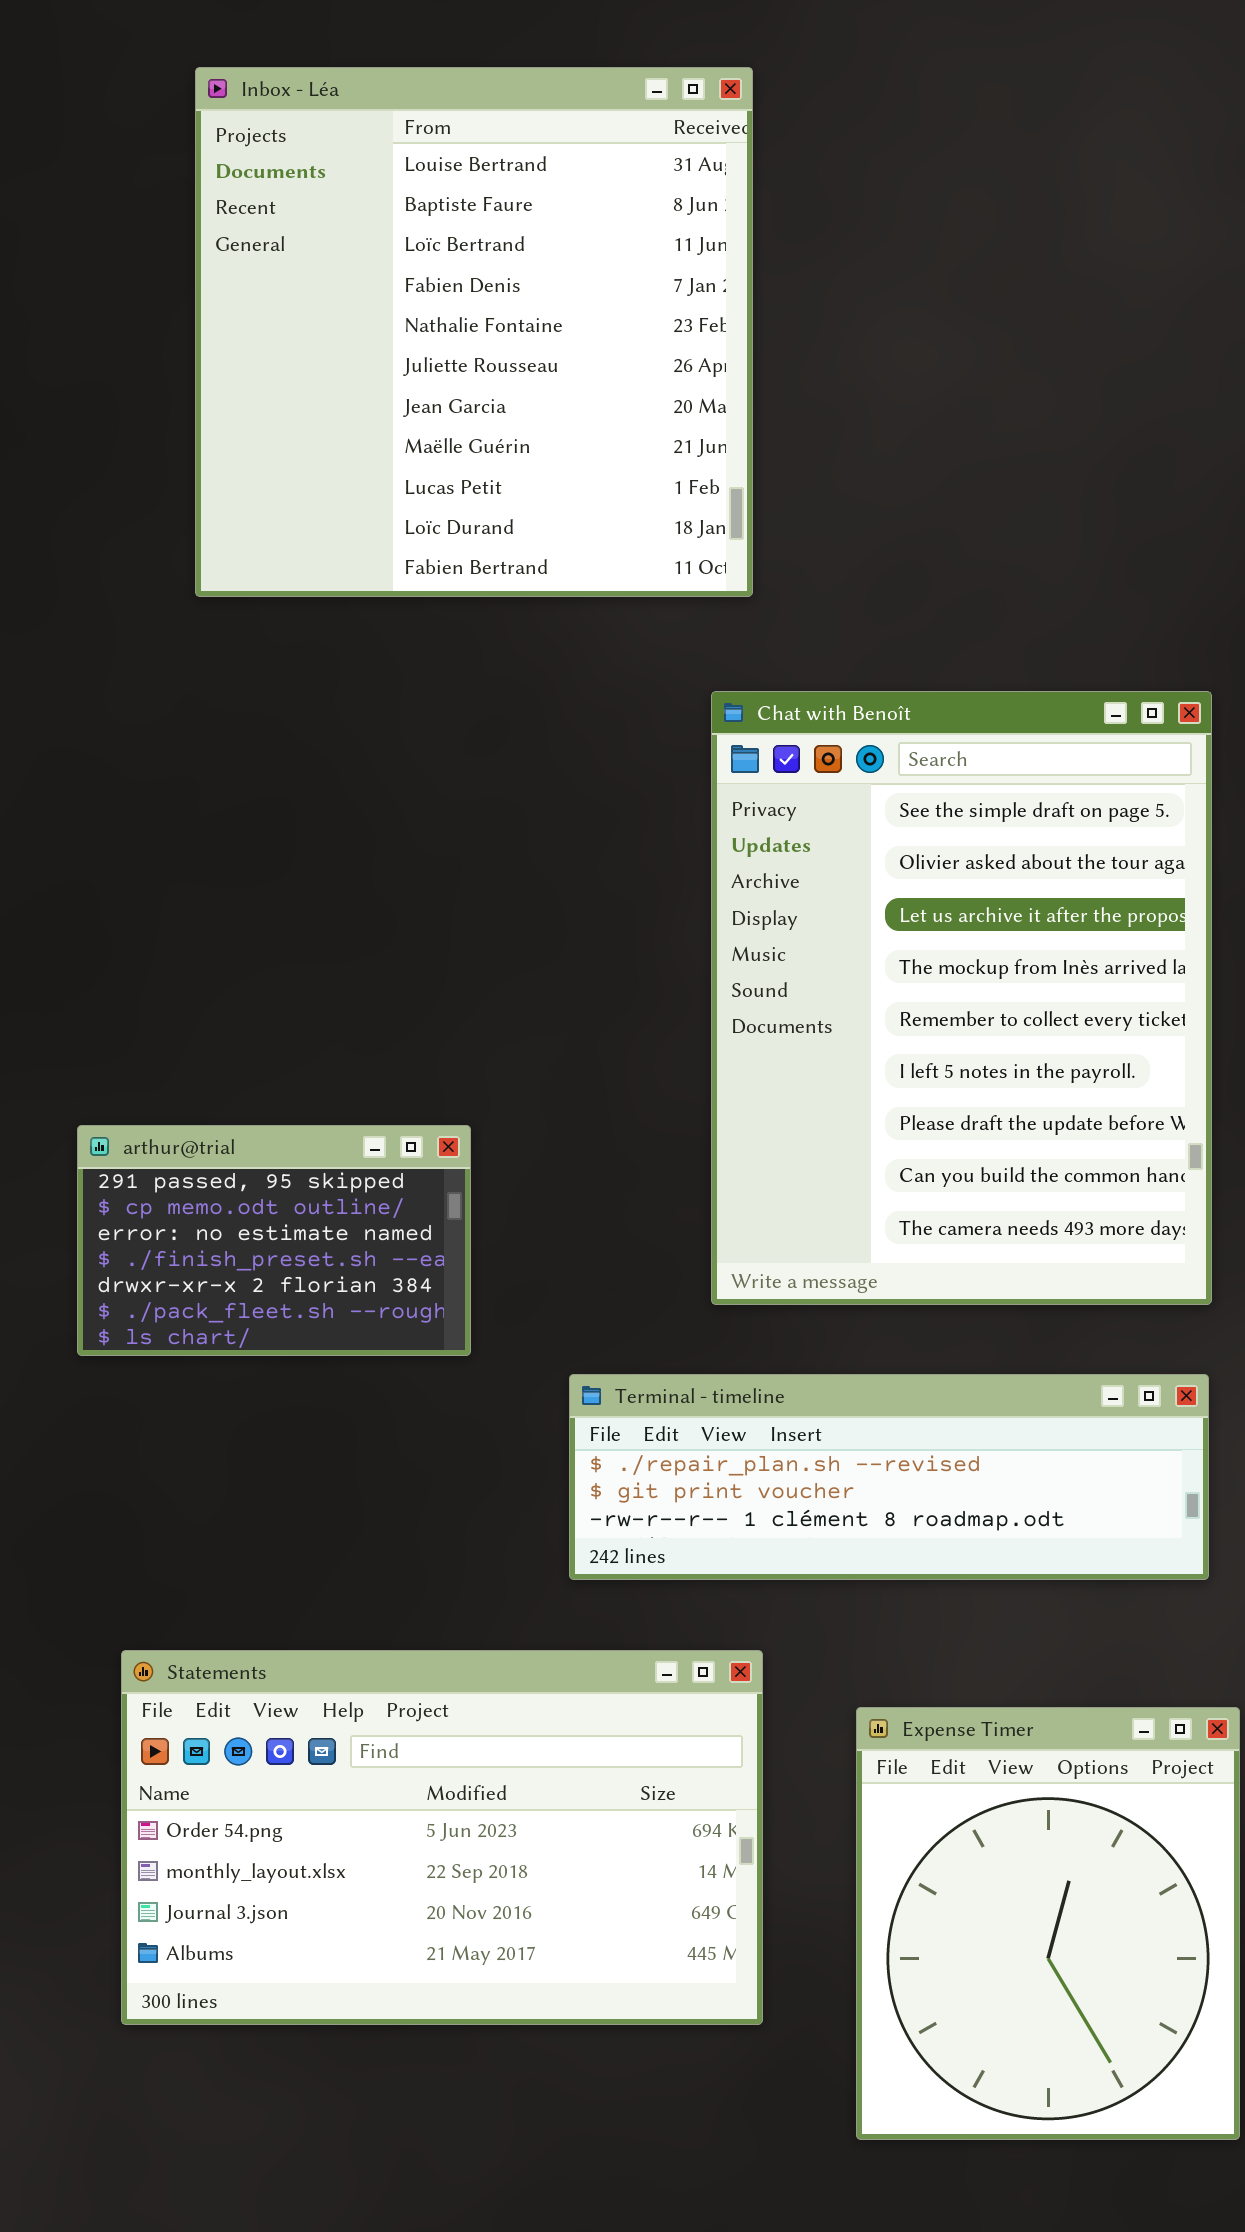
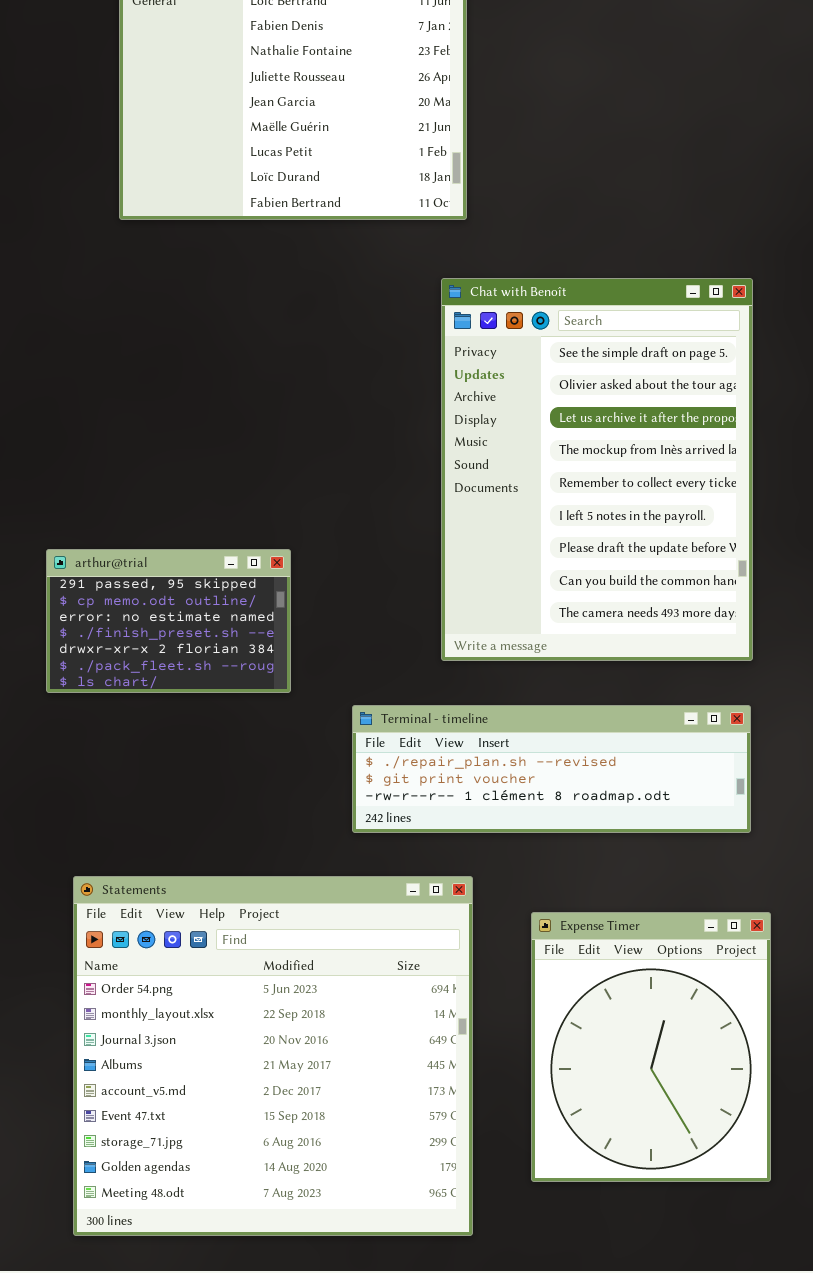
Statements: [121,1650,763,2025] -> [73,876,473,1236], resized

